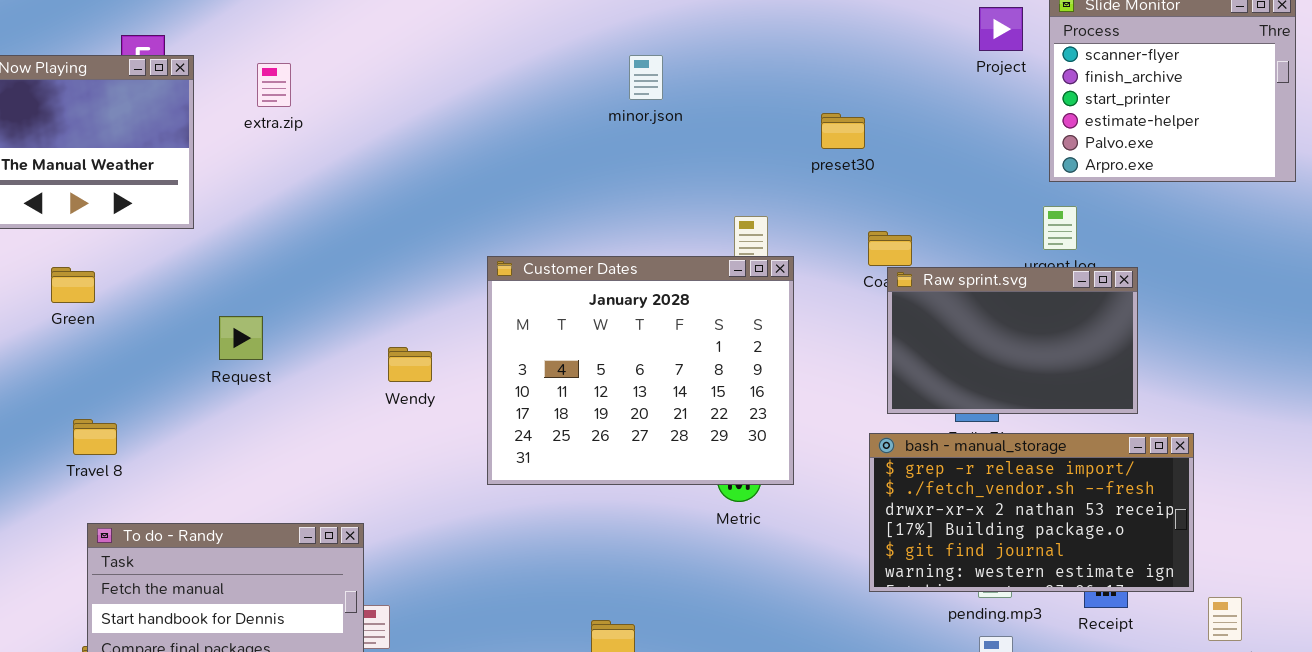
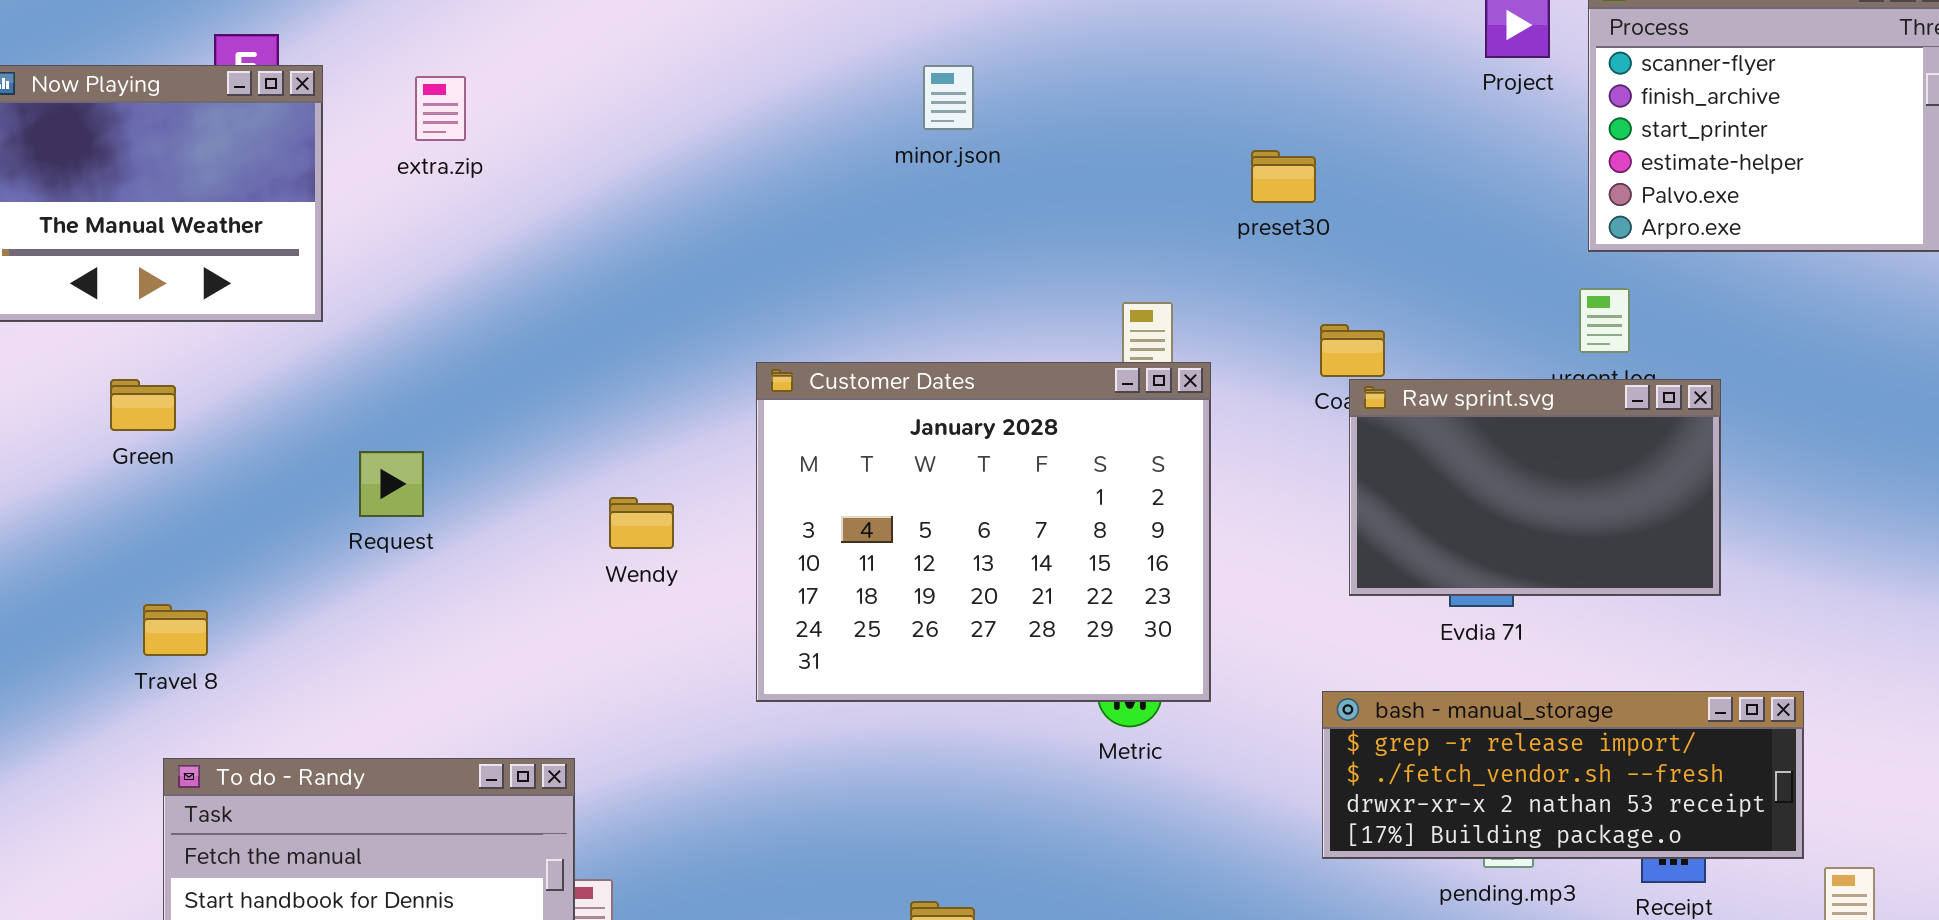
minor.json: [629,55,663,100] -> [923,65,974,130], moved
bash - manual_storage: [869,433,1194,592] -> [1322,691,1804,859], resized

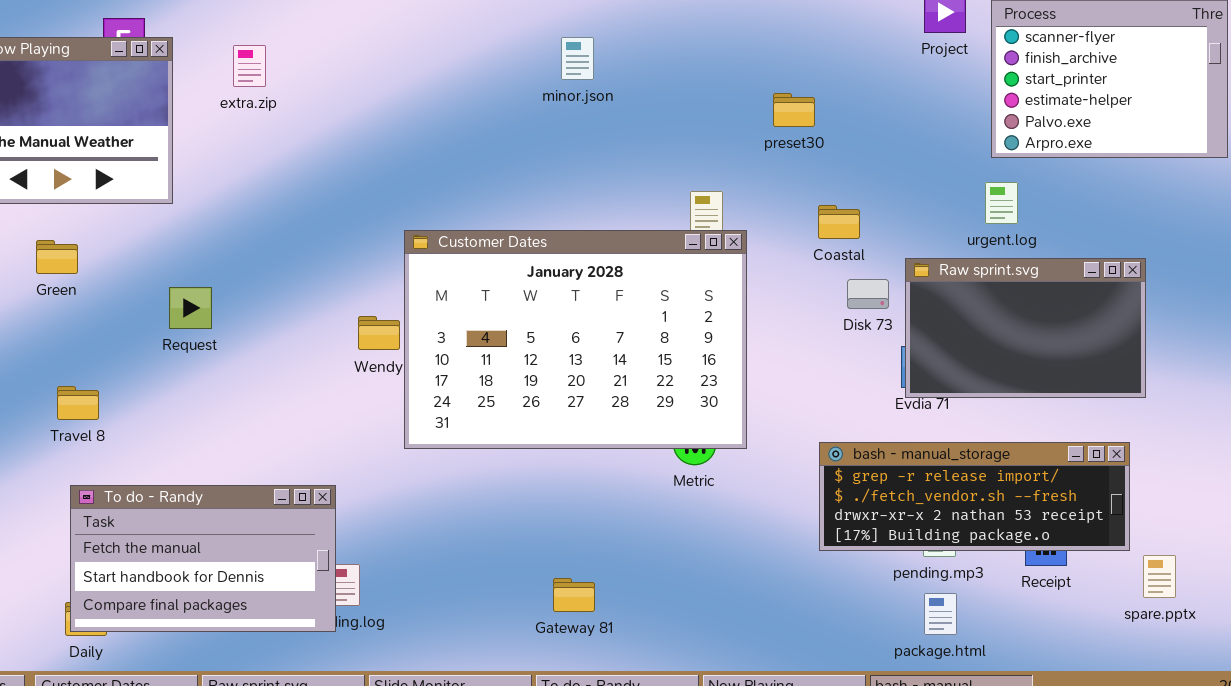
Customer Dates: [756,362,1211,702] -> [404,230,747,449], resized
Raw sprint.svg: [1349,379,1721,596] -> [905,258,1146,398], moved
Request: [359,451,424,517] -> [169,287,212,329], moved

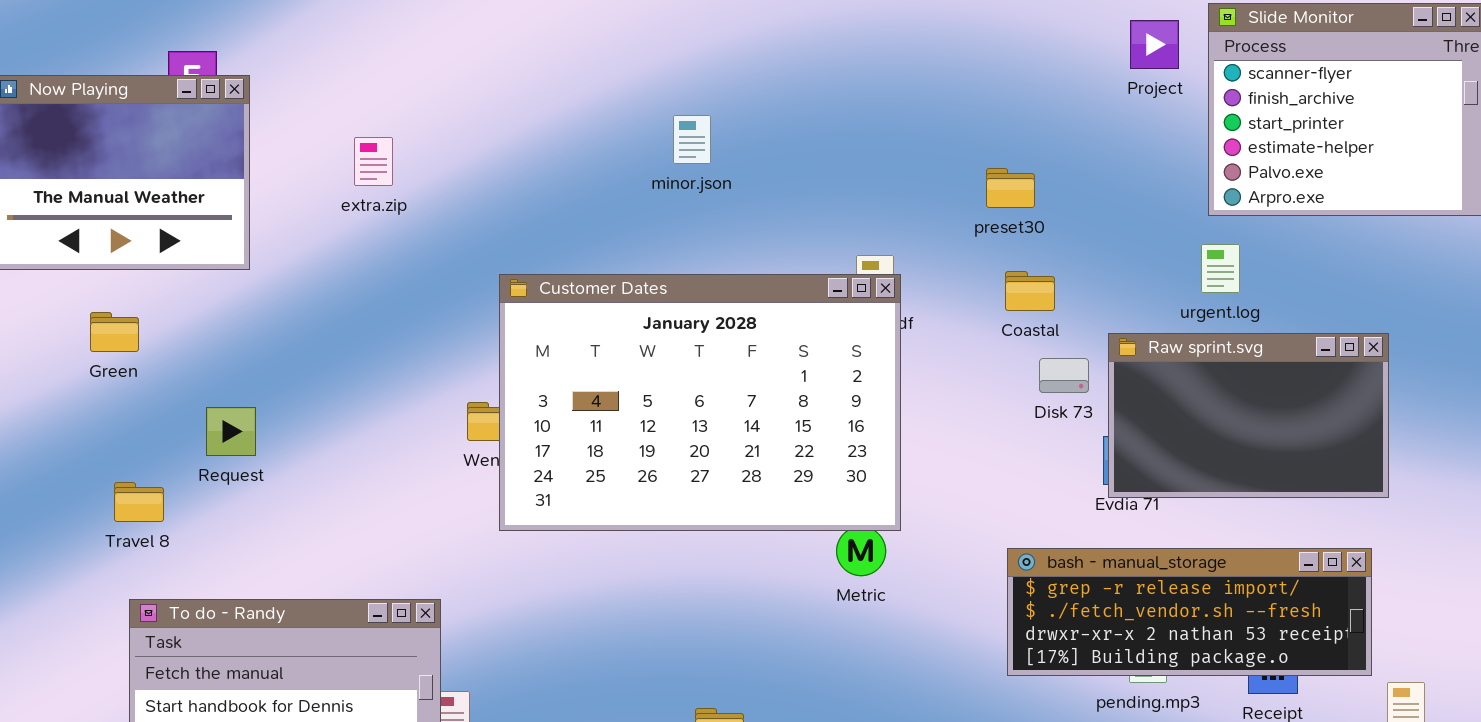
minor.json: [561,37,594,80] -> [673,115,711,164], moved
extra.zip: [233,45,266,87] -> [354,137,393,186], moved
preset30: [773,93,815,127] -> [986,168,1035,208], moved
Customer Dates: [404,230,747,449] -> [499,274,901,531], moved
Request: [169,287,212,329] -> [206,407,256,456], moved

